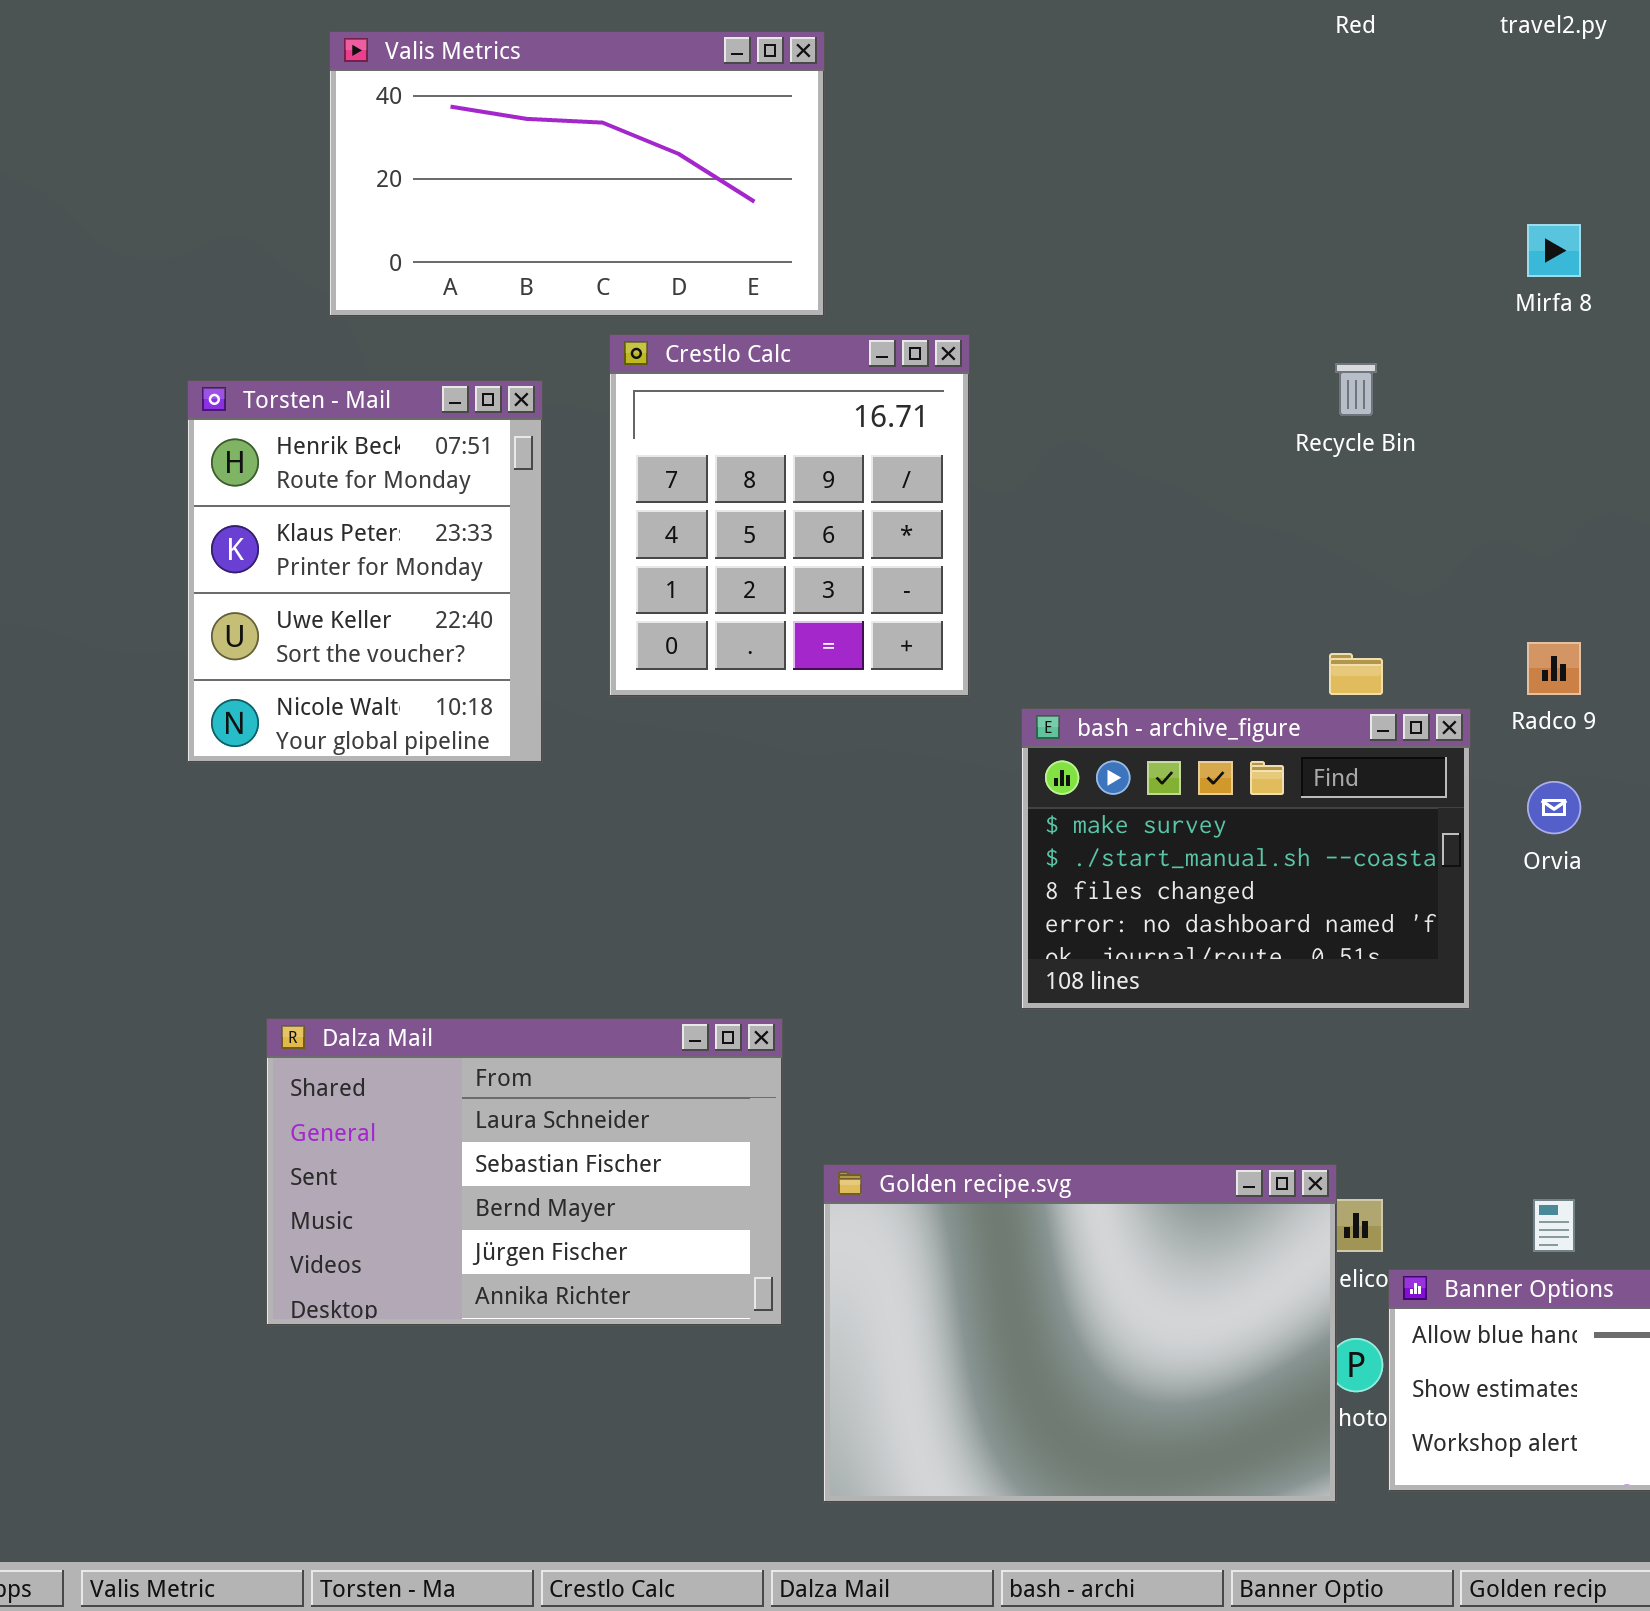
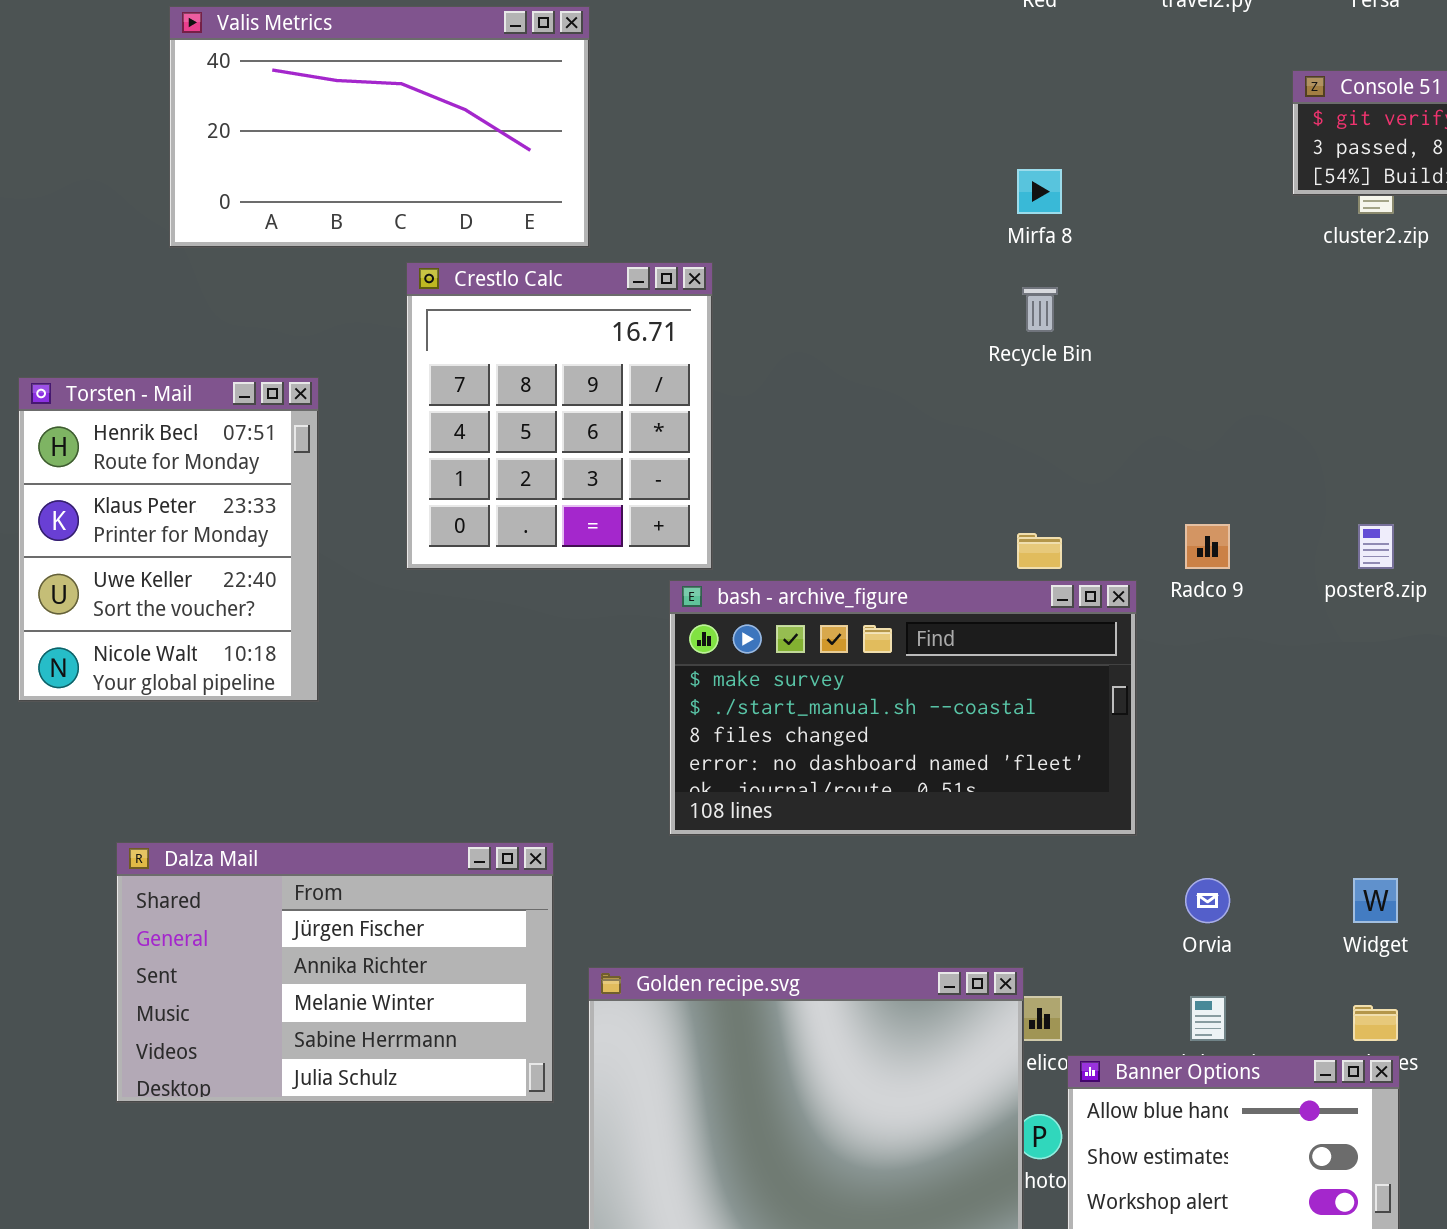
Mirfa 8: [1527,224,1581,277] -> [1017,169,1062,214], moved
Torsten - Mail: [187,380,543,763] -> [18,377,319,702], moved
bash - archive_figure: [1021,708,1471,1010] -> [669,580,1137,836], resized
Orvia: [1527,781,1581,834] -> [1185,878,1230,923], moved
Dalza Mail: [266,1018,783,1326] -> [116,842,554,1103], scrolled down 3 rows

